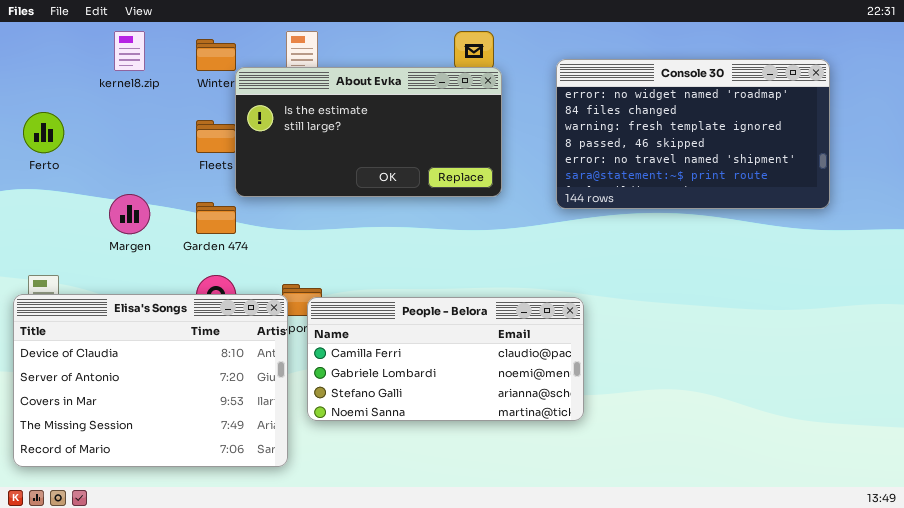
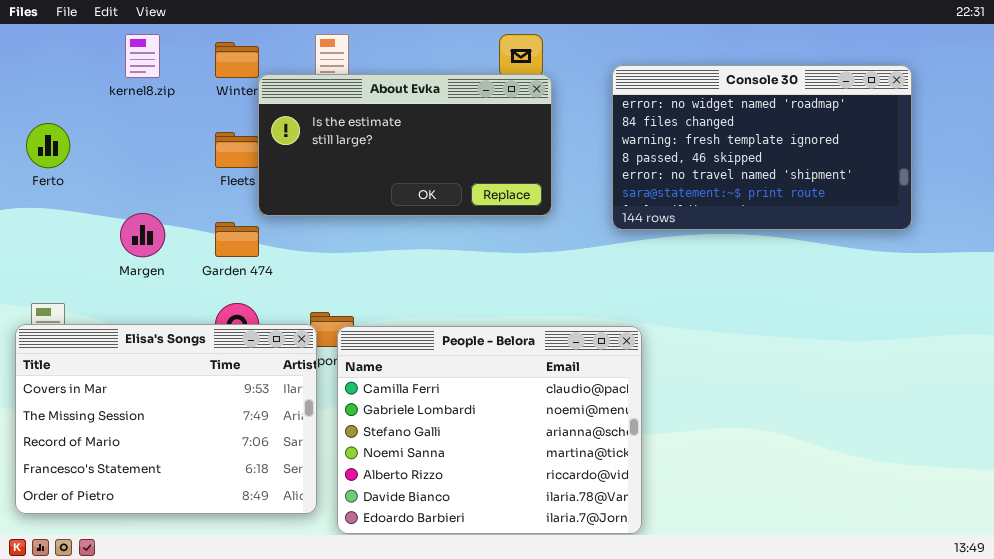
Elisa's Songs: [13,294,288,467] -> [15,324,317,514], scrolled down 2 rows
People - Belora: [307,297,584,421] -> [337,326,642,534], resized

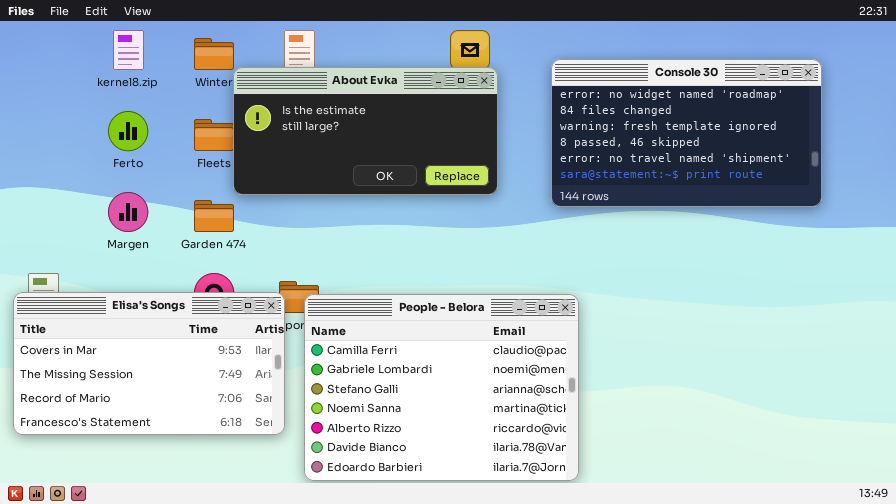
Ferto: [26,123,70,168] -> [108,111,148,151], moved
Elisa's Songs: [15,324,317,514] -> [13,292,285,435], resized

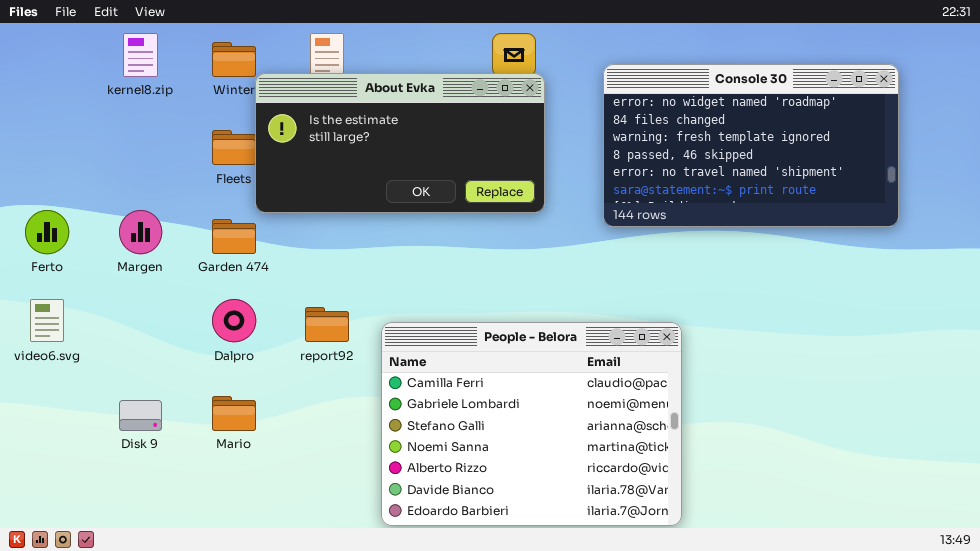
Ferto: [108,111,148,151] -> [25,210,69,254], moved
Elisa's Songs: [13,292,285,435] -> none, closed
People - Belora: [304,294,579,481] -> [381,322,682,526], moved

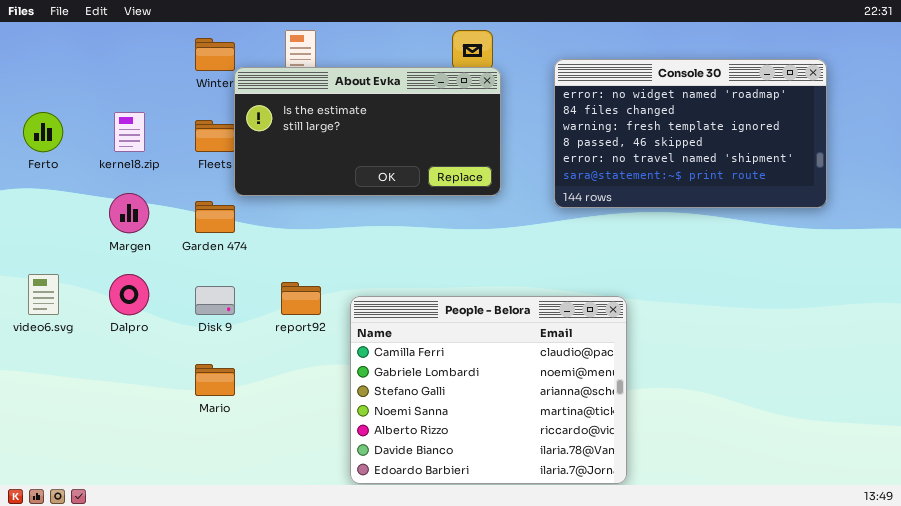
kernel8.zip: [123,33,158,77] -> [114,112,145,152], moved
Ferto: [25,210,69,254] -> [23,112,63,152], moved
Dalpro: [212,299,256,342] -> [109,274,149,315], moved
Disk 9: [119,400,162,431] -> [195,286,235,315], moved

